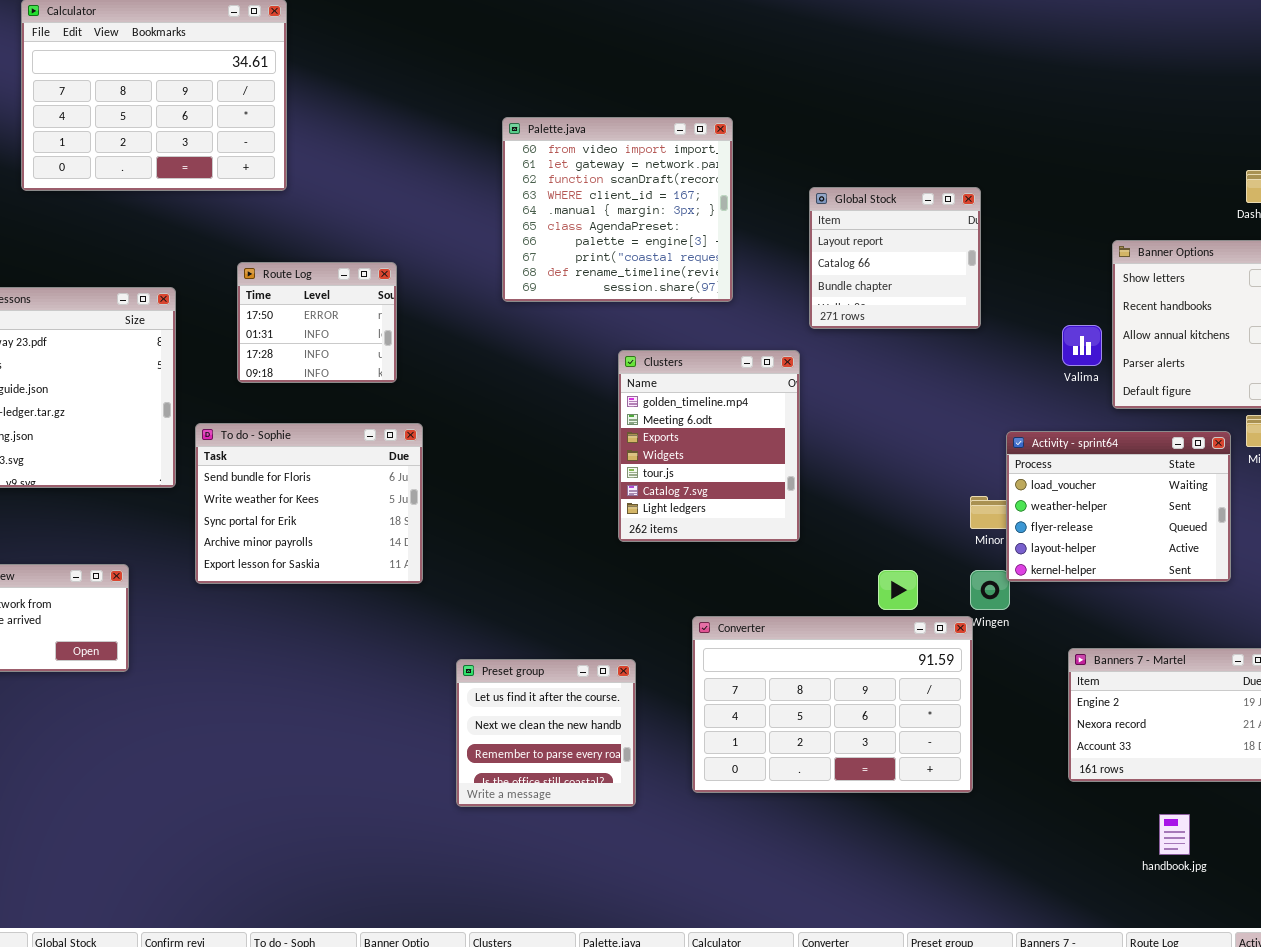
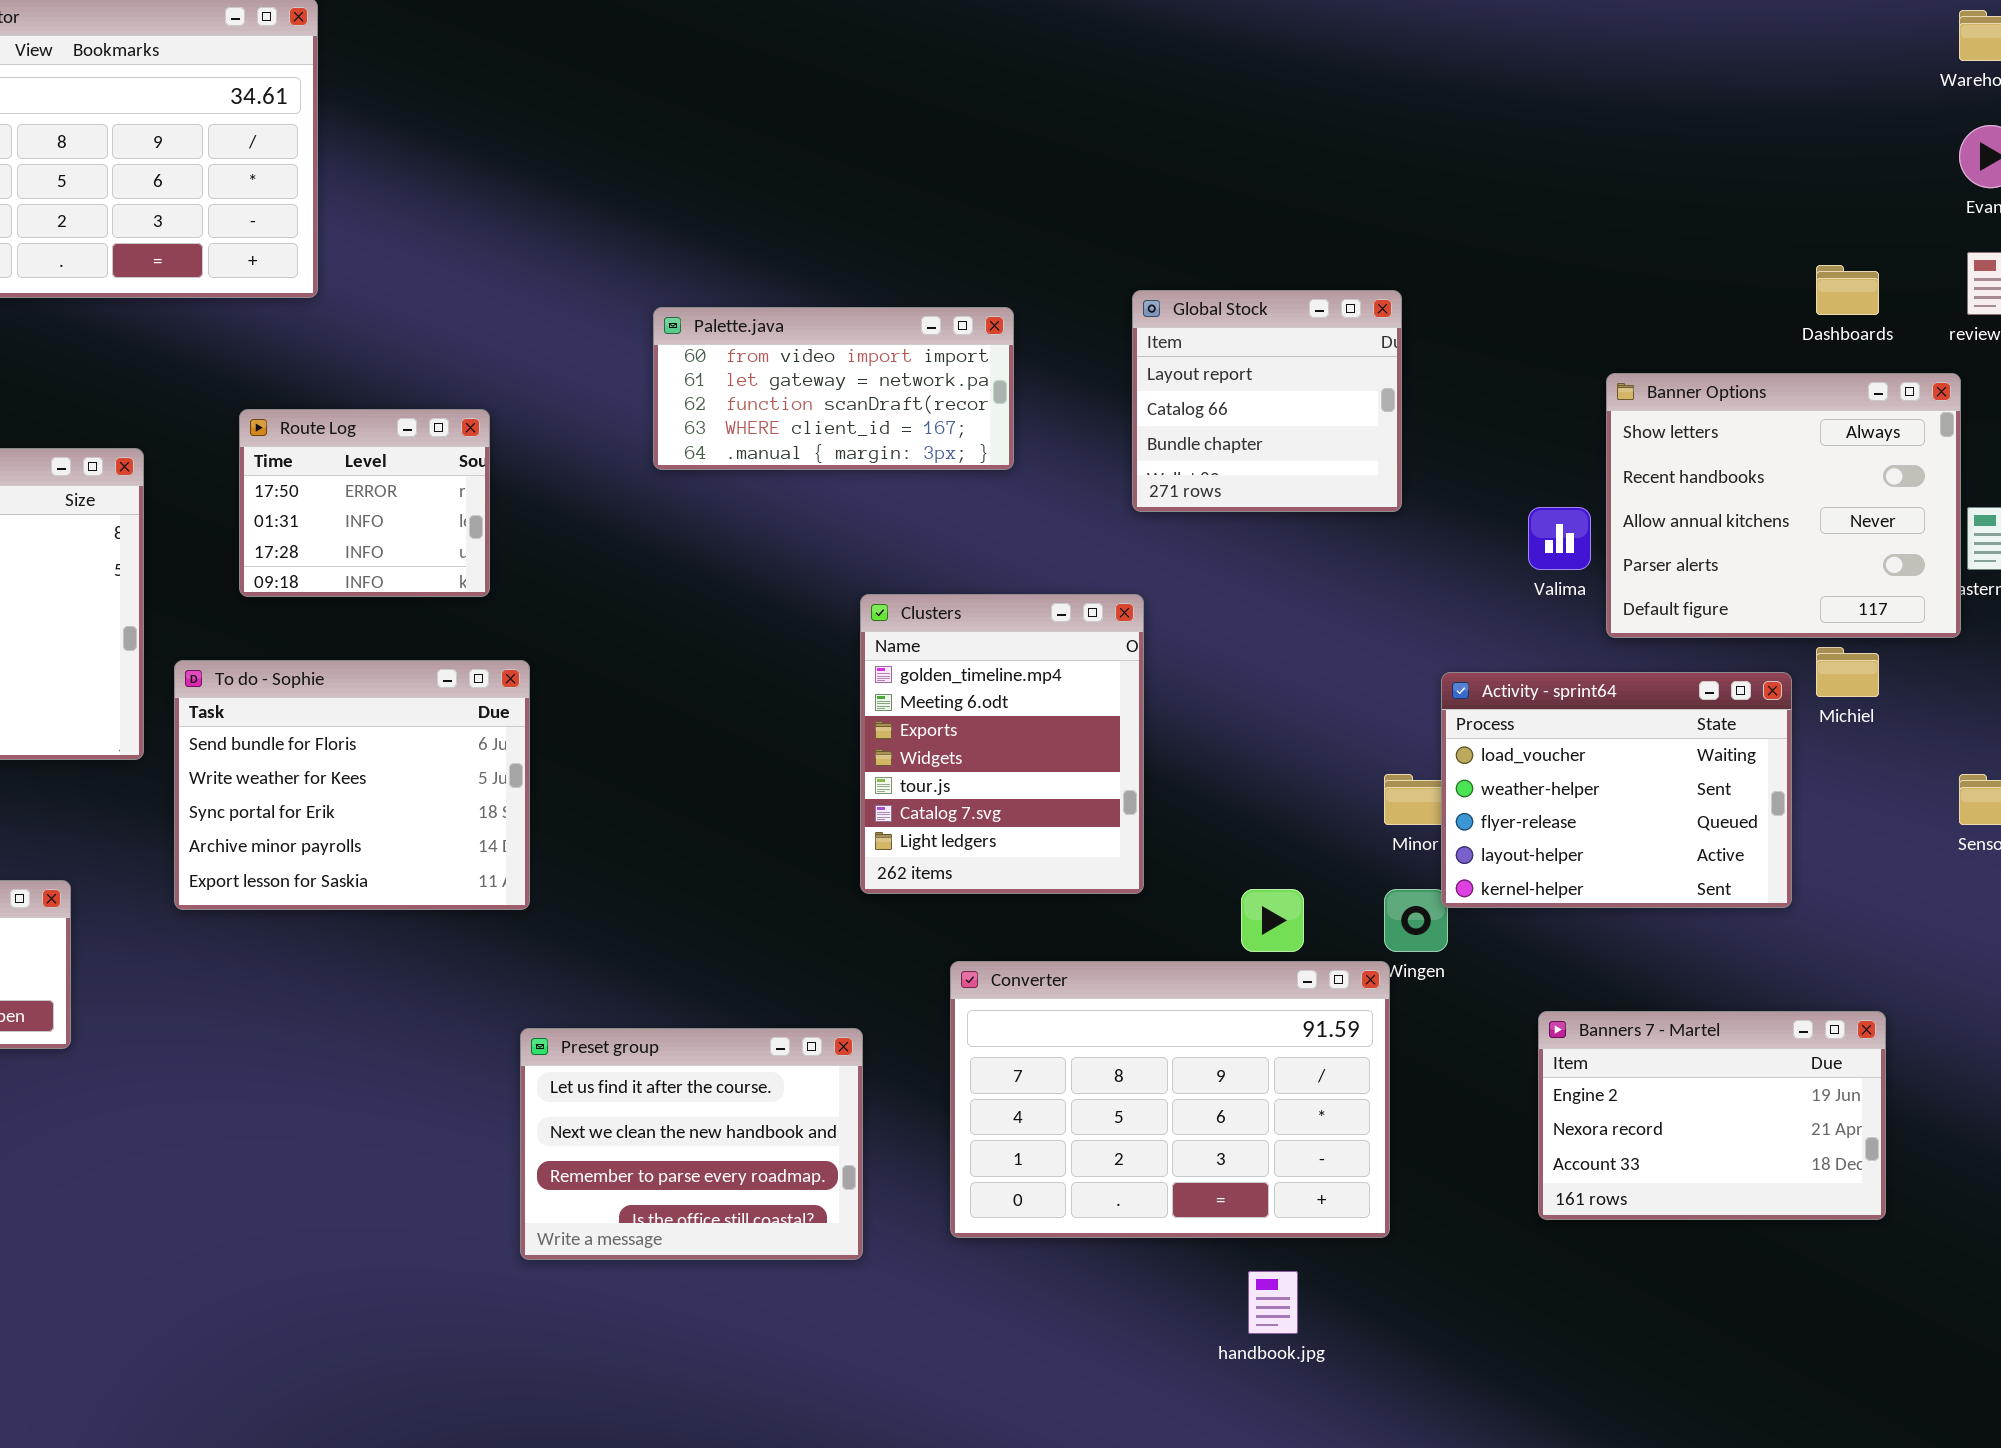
Palette.java: [502,117,733,302] -> [653,307,1014,470], resized
Clusters: [618,350,800,542] -> [860,594,1144,894], moved
Preset group: [456,659,636,807] -> [520,1028,863,1260], resized
handbook.jpg: [1159,814,1190,855] -> [1248,1271,1298,1334], moved

